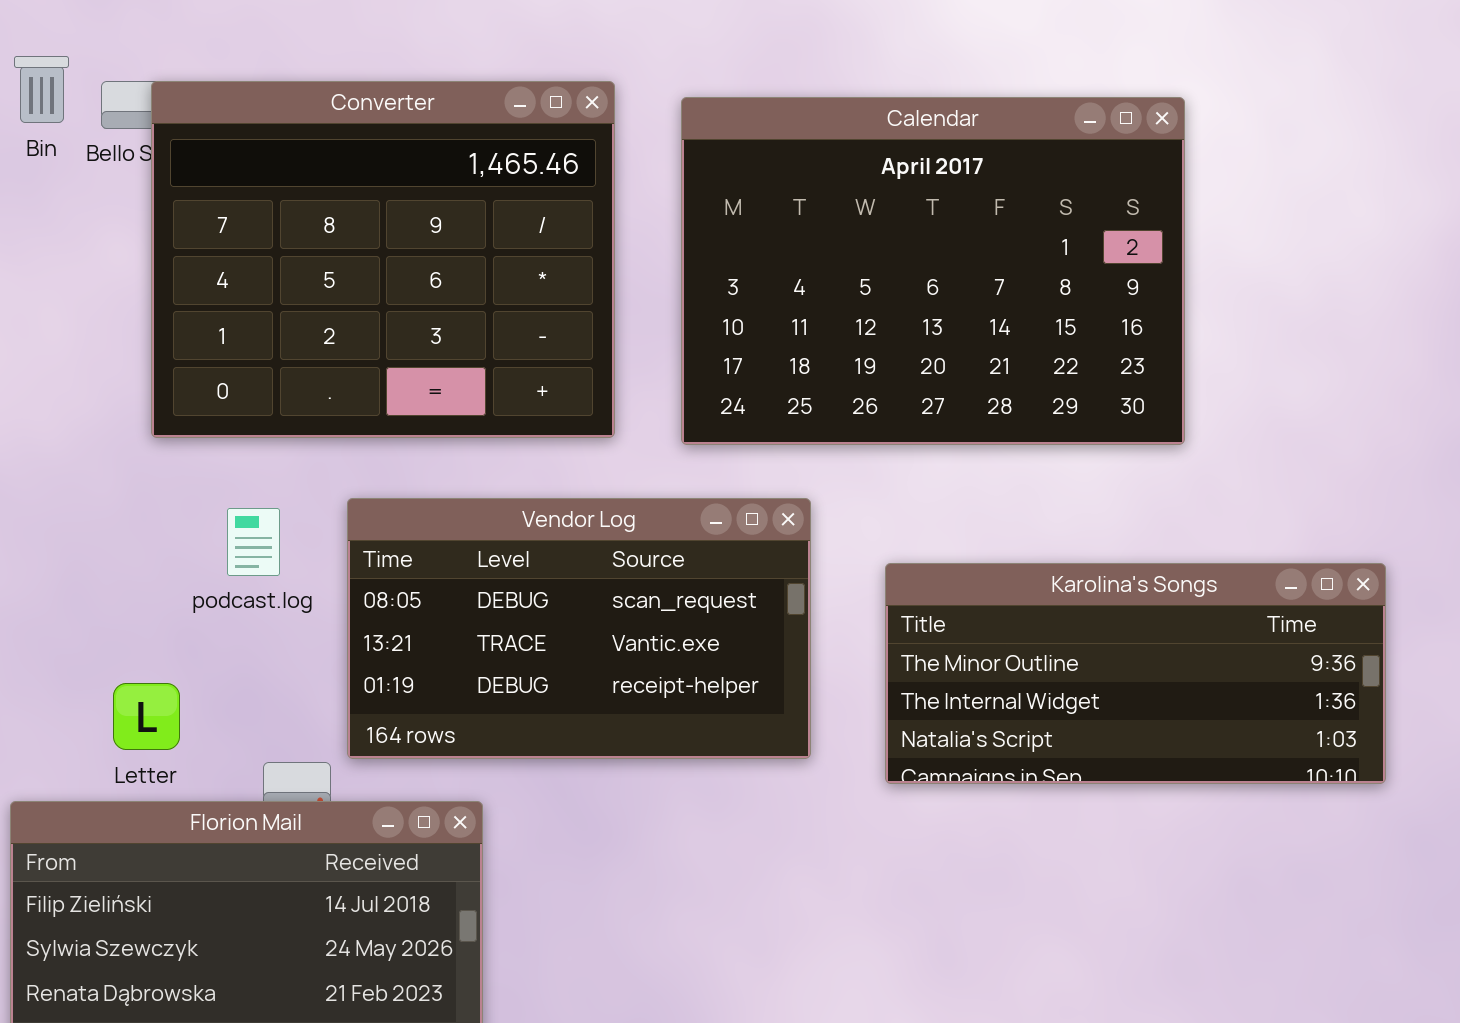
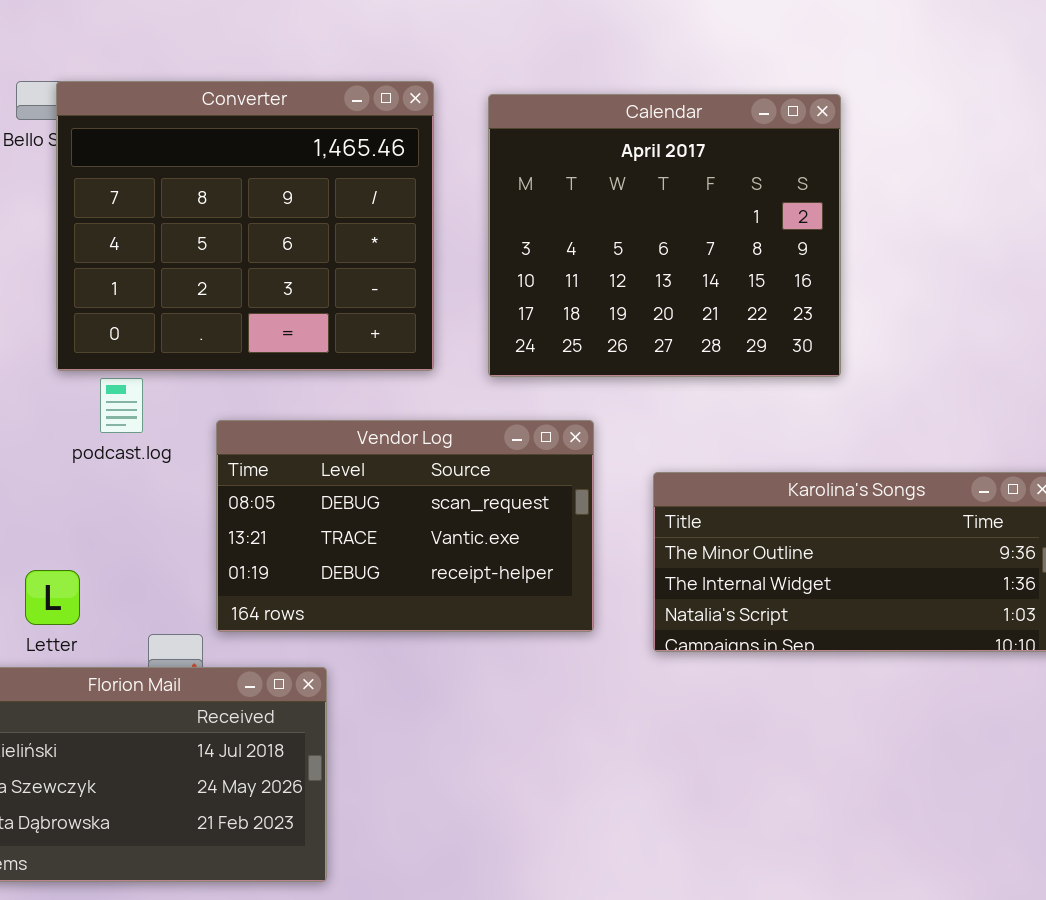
Calendar: [681,97,1185,445] -> [488,94,841,377], resized
podcast.log: [227,508,280,576] -> [100,378,143,433], moved

